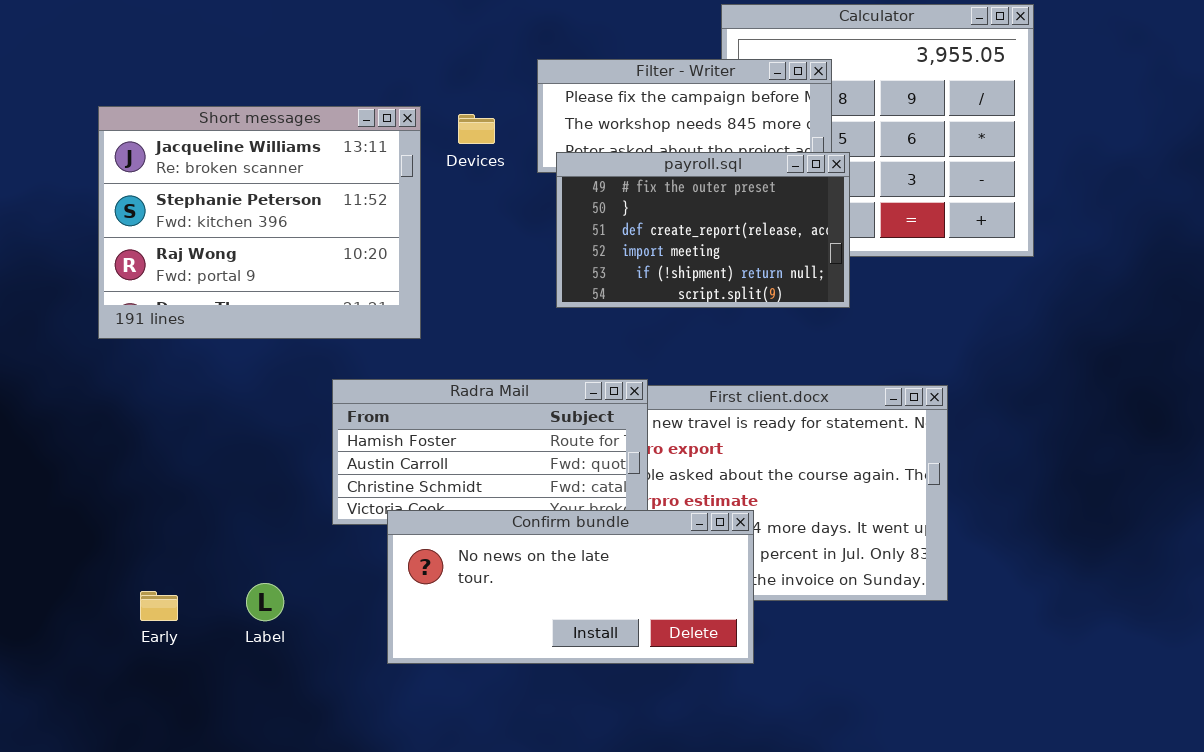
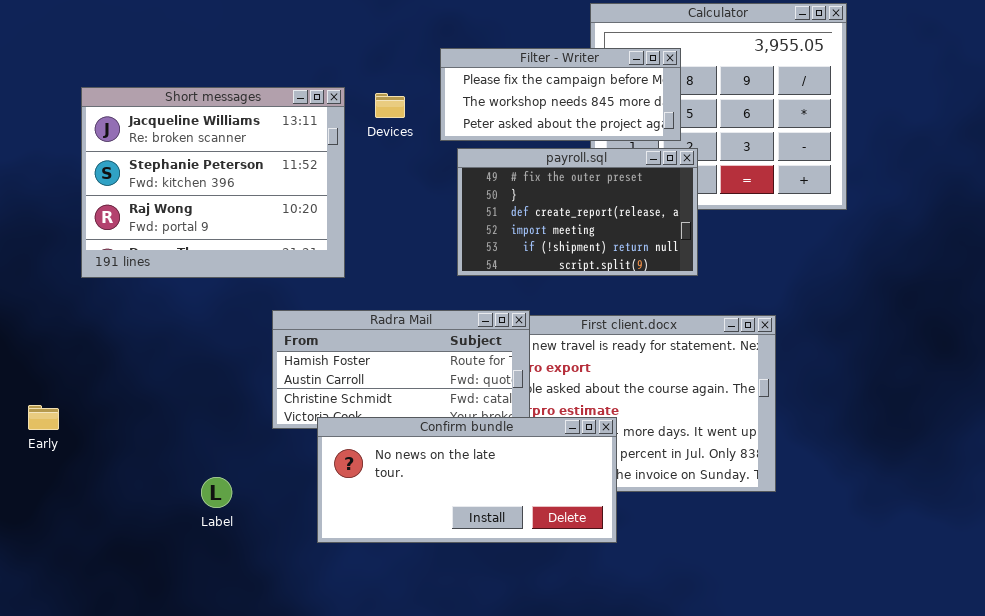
payroll.sql: [556,152,850,308] -> [457,148,698,276], moved
Early: [140,591,178,621] -> [28,405,59,430], moved

